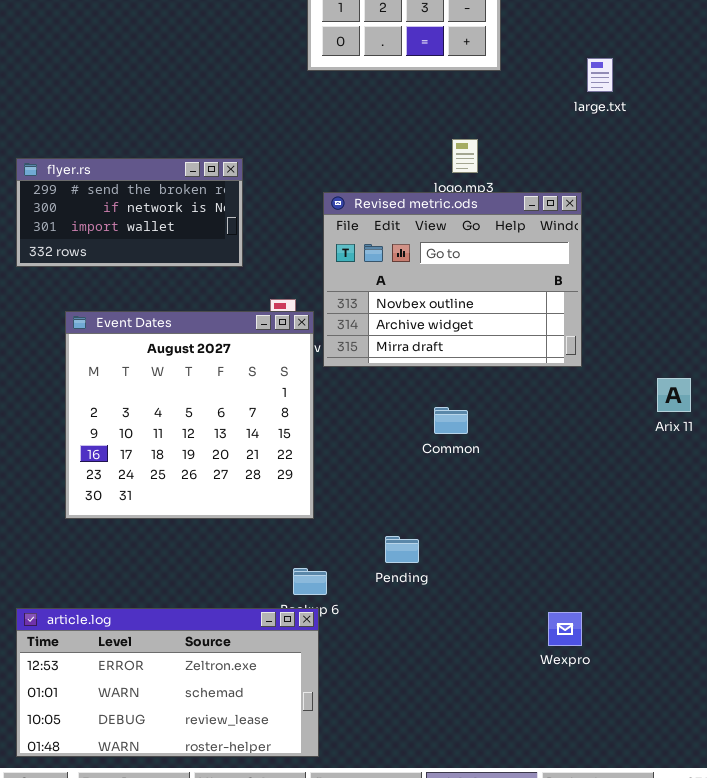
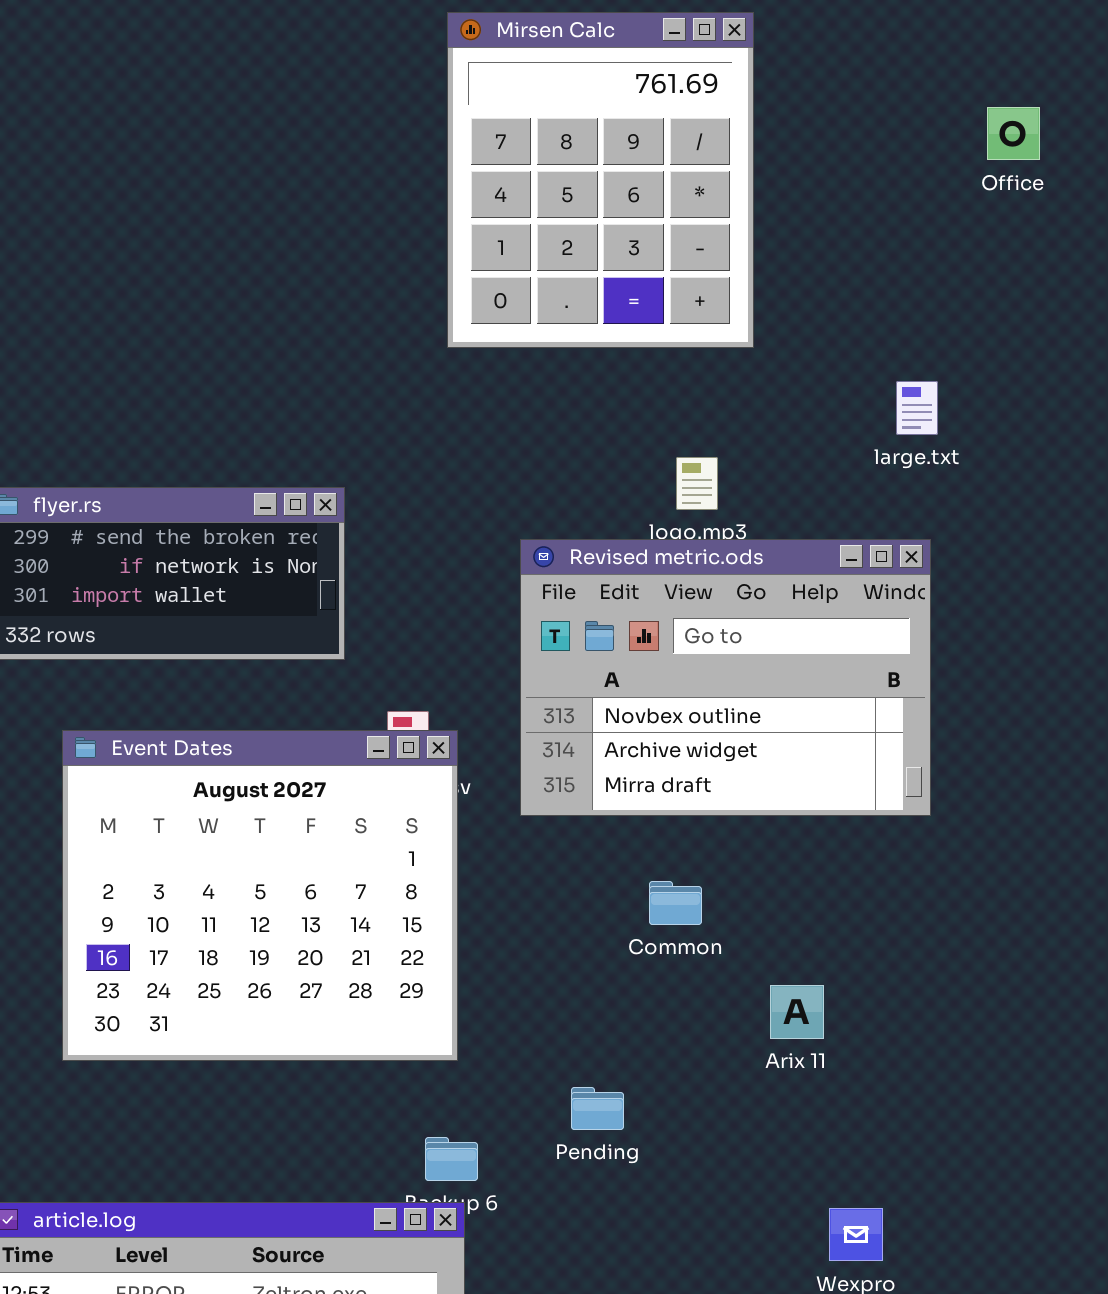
large.txt: [587,58,613,92] -> [896,381,938,435], moved
Revised metric.ods: [323,192,582,367] -> [520,539,931,816], moved
Arix 11: [657,378,691,412] -> [770,985,824,1039], moved

